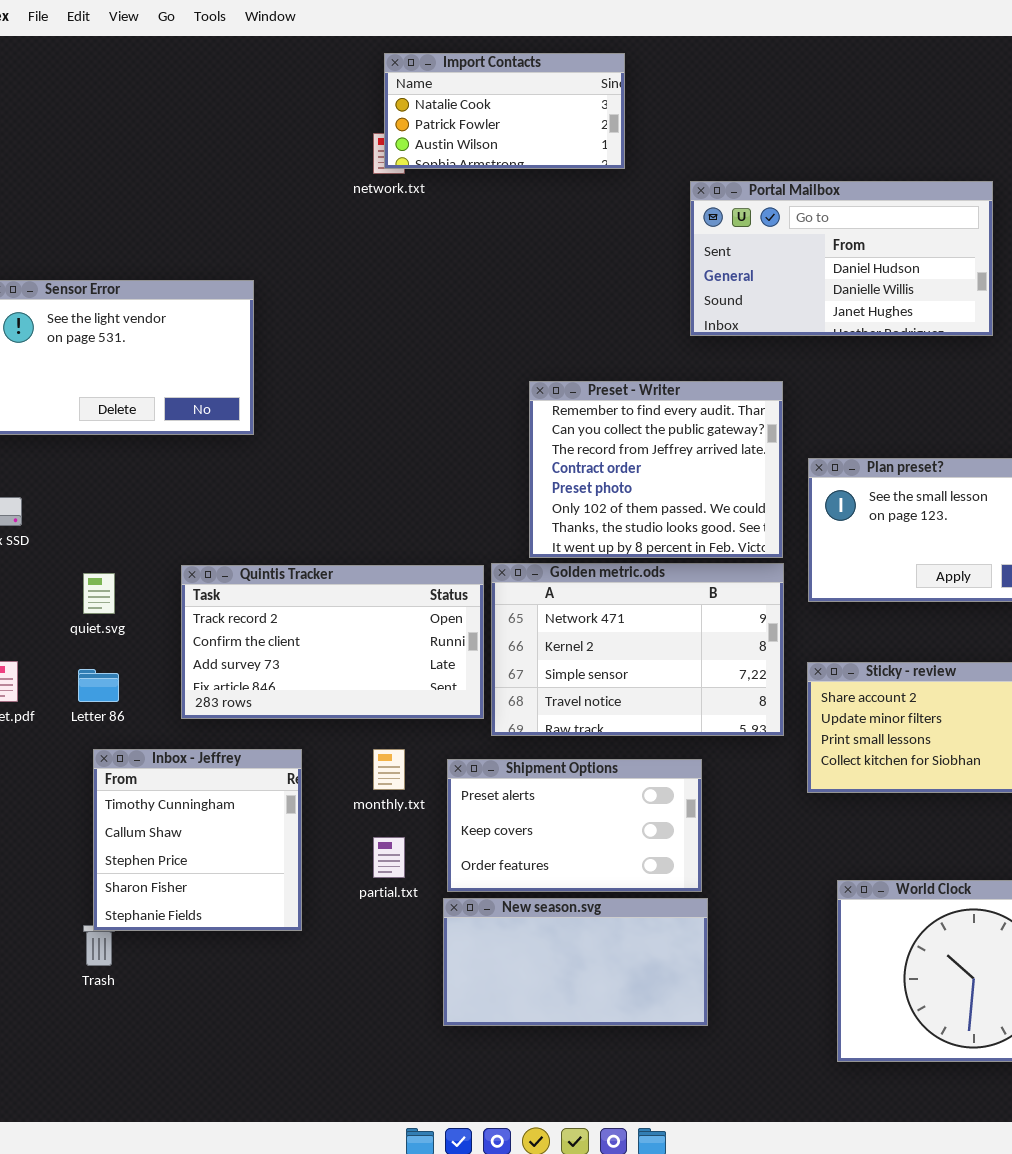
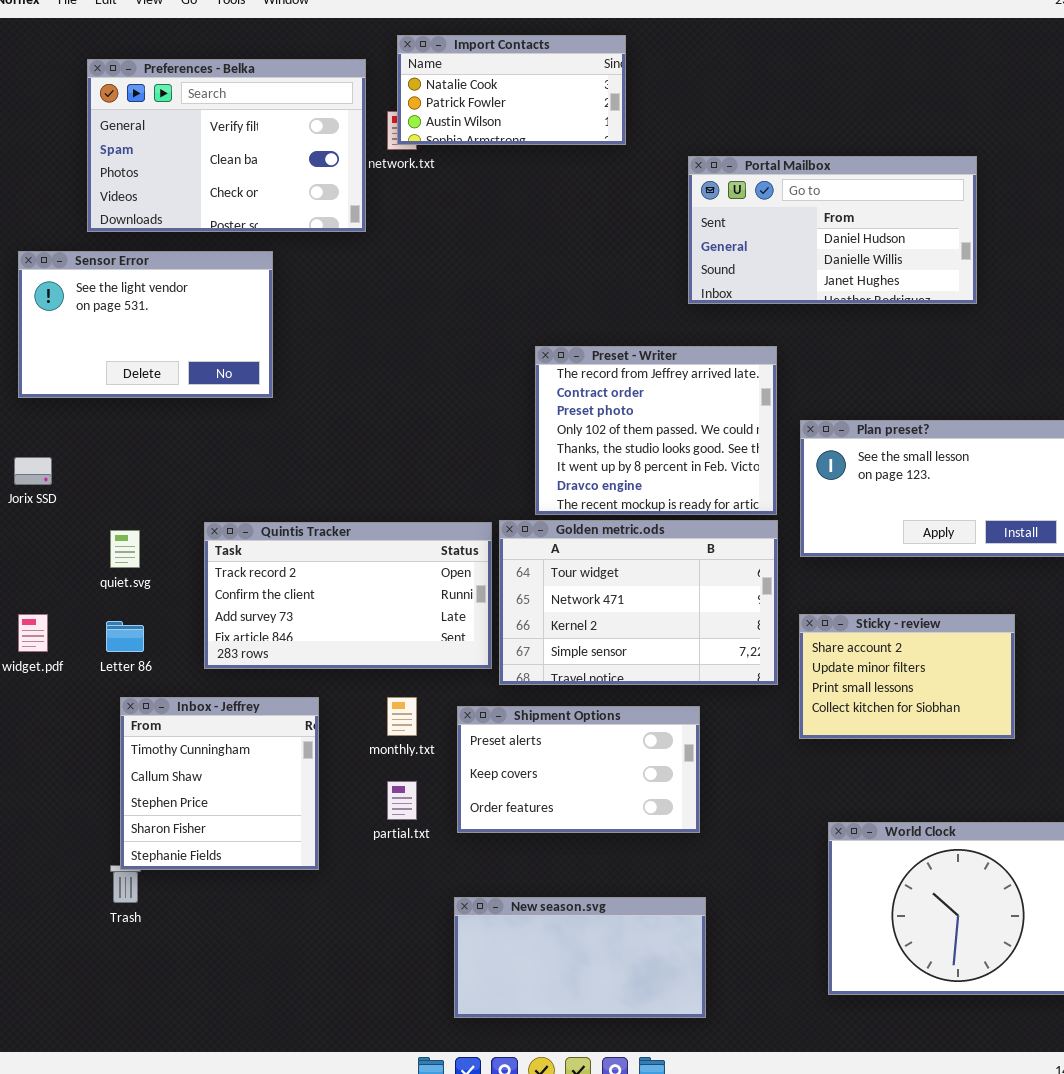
Preferences - Belka: none -> [87,59,366,232], opened
Preset - Writer: [529,381,783,558] -> [535,346,777,515], scrolled down 2 rows
Golden metric.ods: [491,563,784,736] -> [499,520,778,685], scrolled up 1 row
New season.svg: [443,898,708,1026] -> [454,897,706,1018], moved

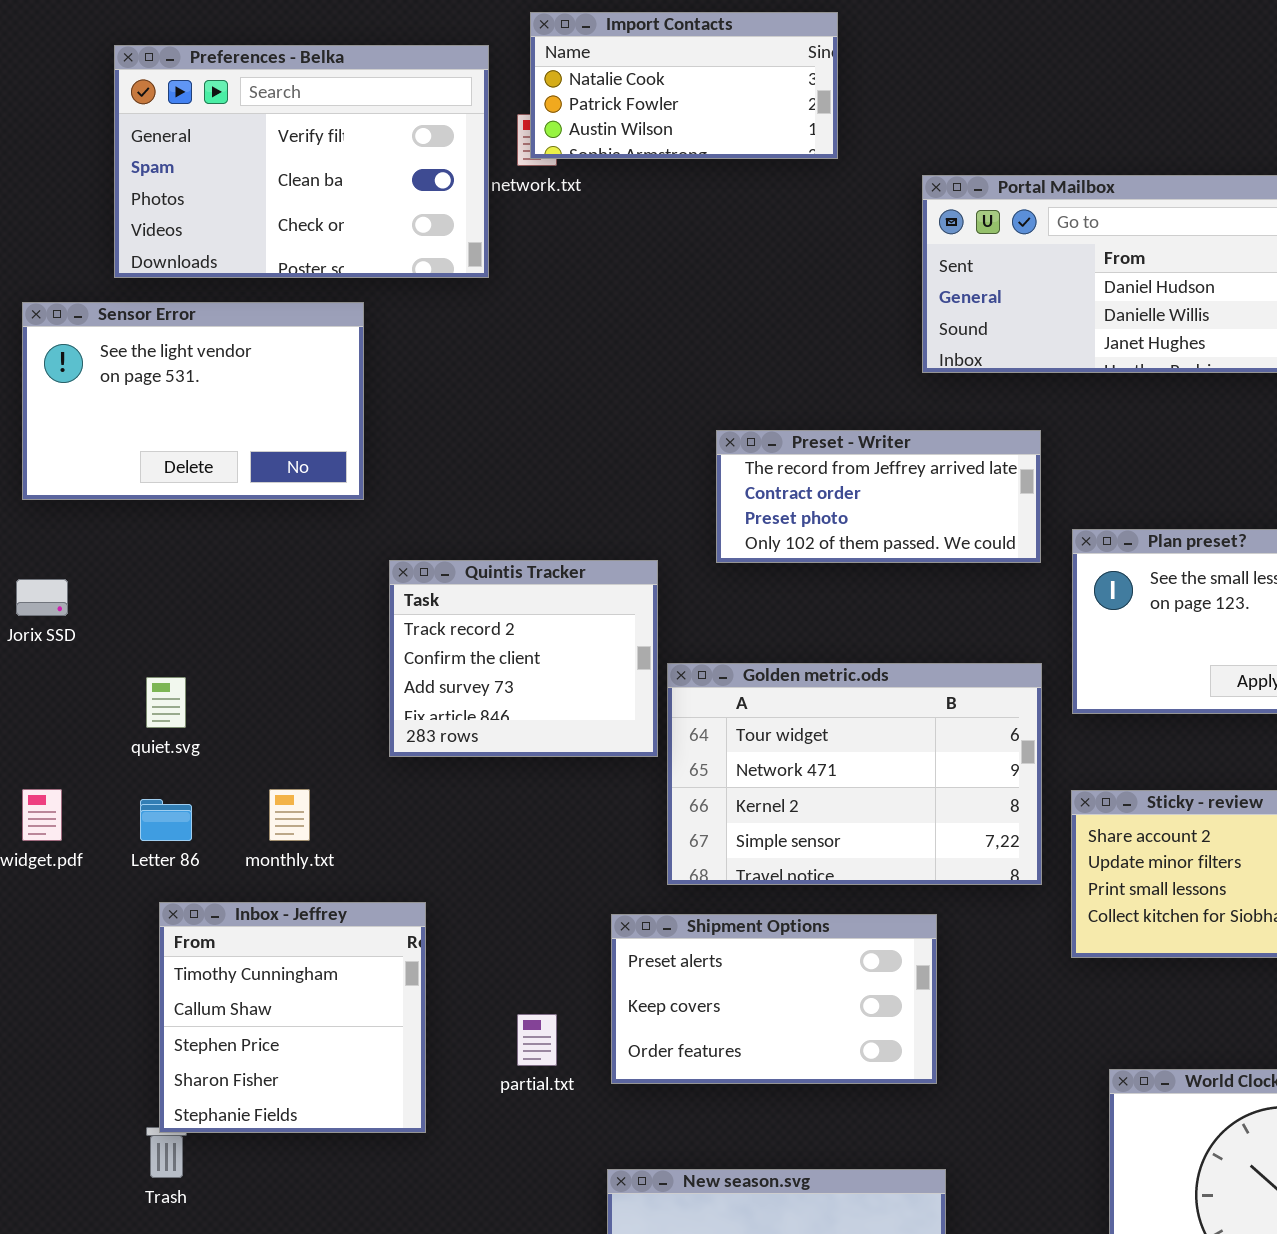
Preset - Writer: [535,346,777,515] -> [716,430,1041,563], resized
Quintis Tracker: [204,522,492,669] -> [389,560,658,757], moved, resized
monthly.txt: [387,697,417,736] -> [269,789,310,841], moved

